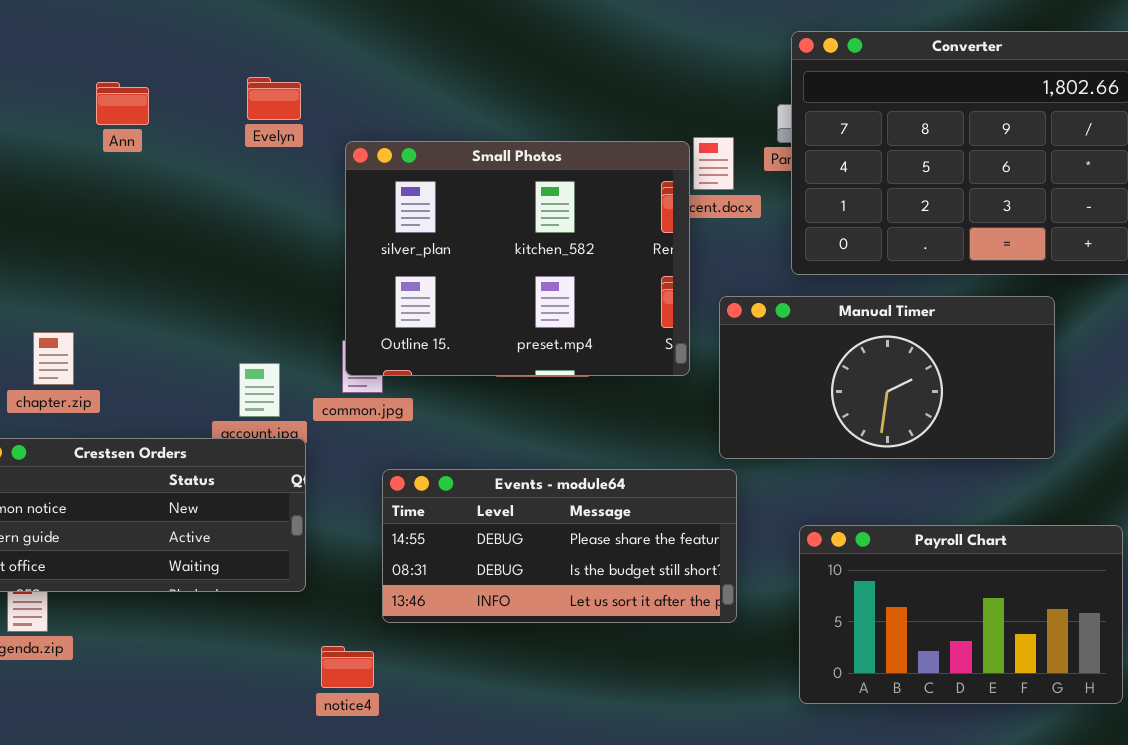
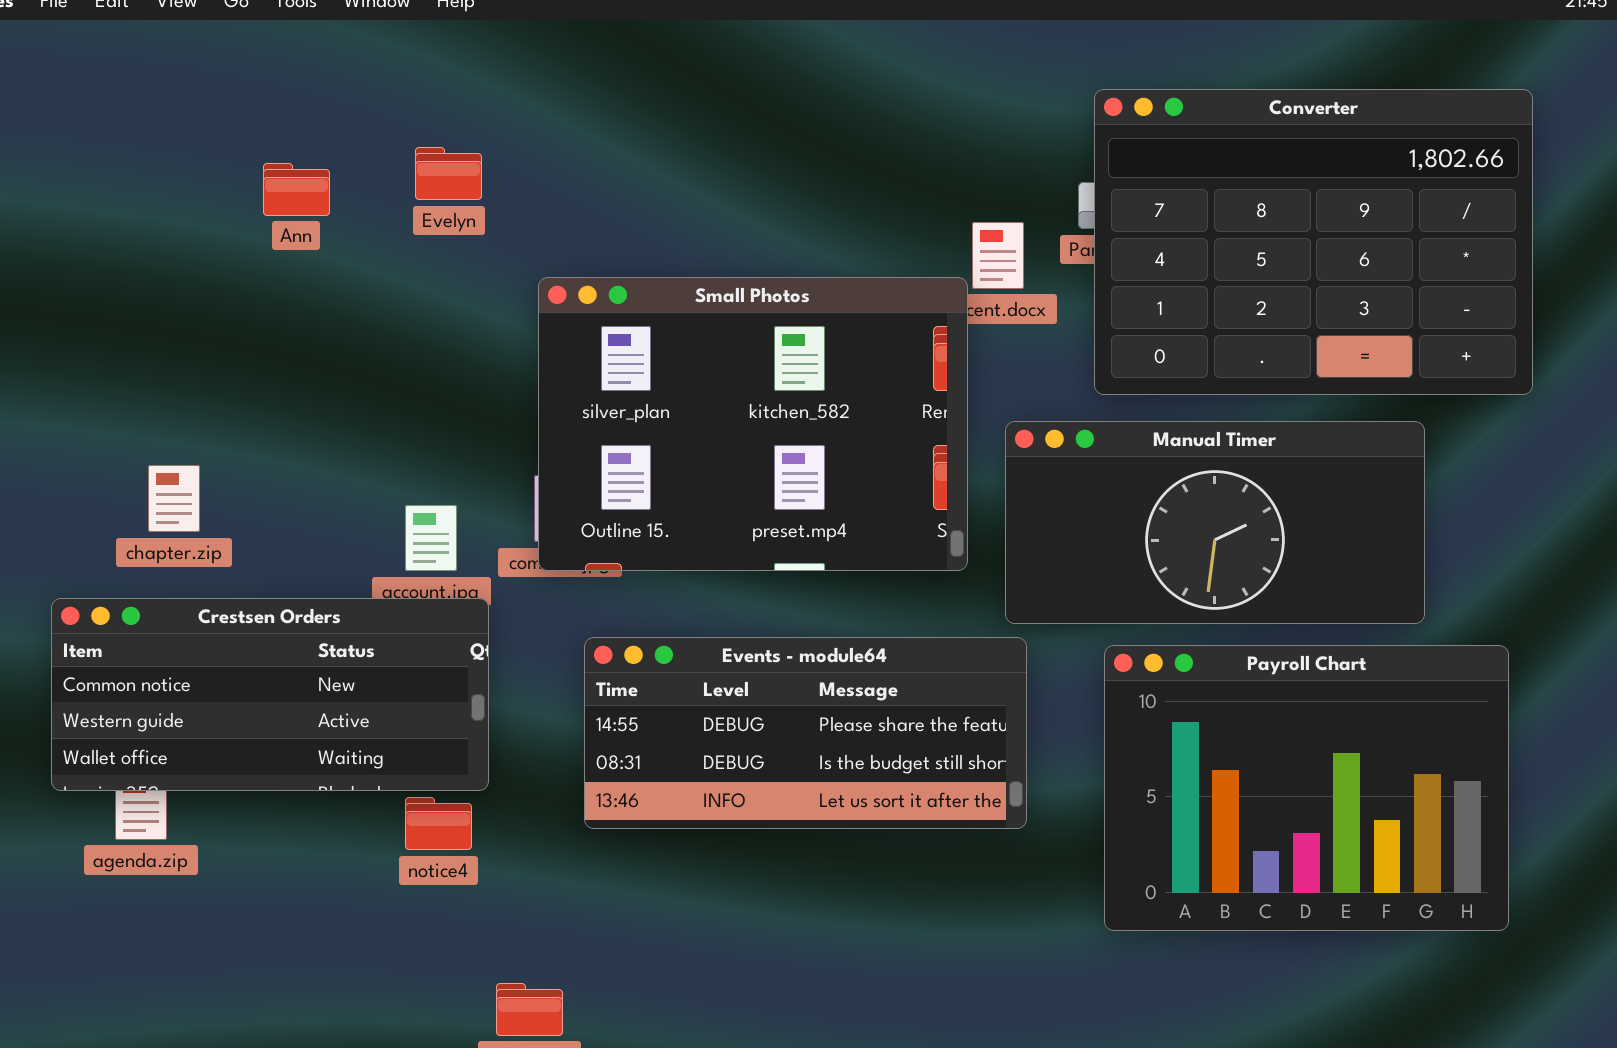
Ann: [96,82,149,125] -> [263,163,330,216], moved
Small Photos: [345,141,690,376] -> [538,277,968,571], moved
Payroll Chart: [799,525,1123,704] -> [1104,645,1509,931], resized
notice4: [321,646,374,688] -> [405,797,472,850], moved

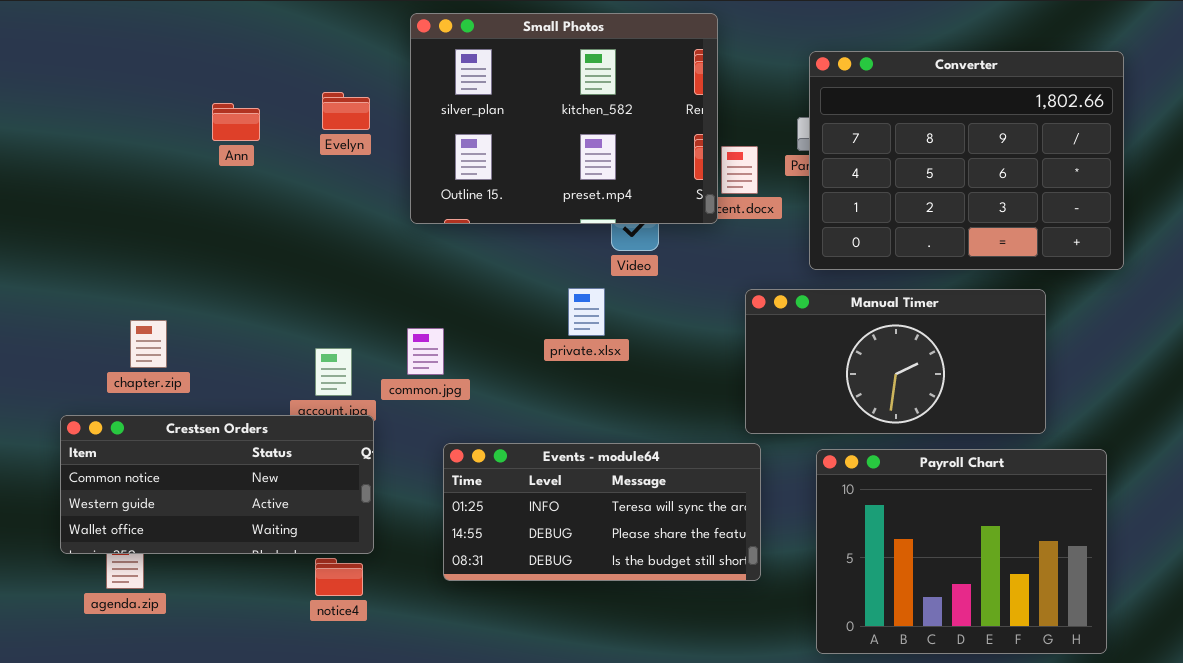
Small Photos: [538,277,968,571] -> [410,13,718,224], moved
Events - module64: [584,637,1027,829] -> [443,443,761,581], scrolled up 1 row

